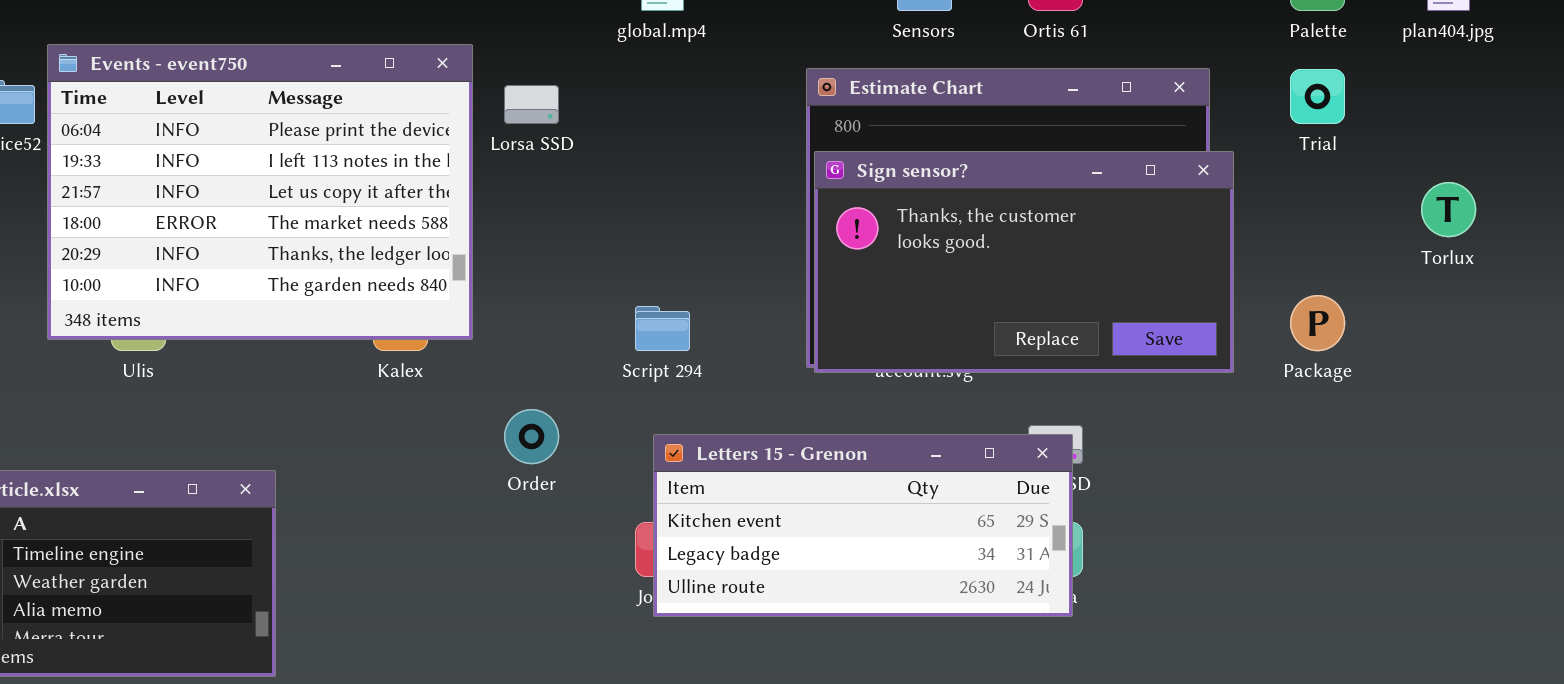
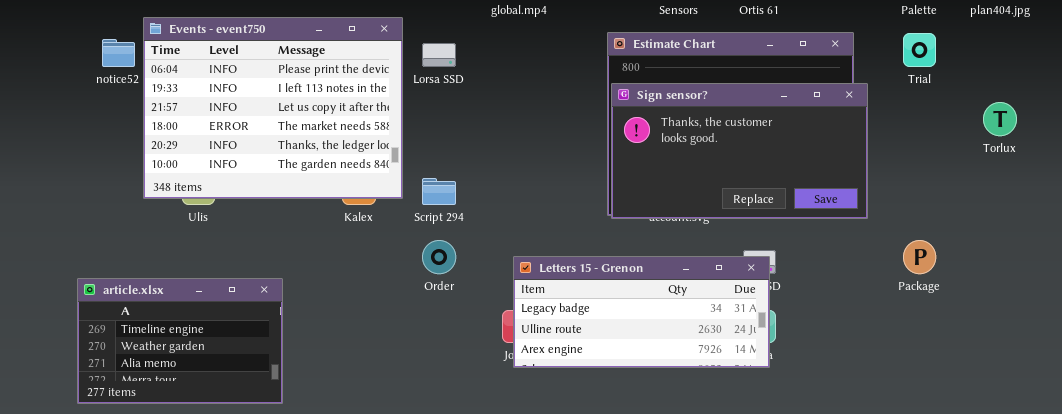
Package: [1290,295,1345,351] -> [903,240,936,274], moved
Script 294: [635,306,690,351] -> [422,178,456,205], moved
Letters 15 - Grenon: [653,434,1073,617] -> [513,256,770,368], scrolled down 1 row

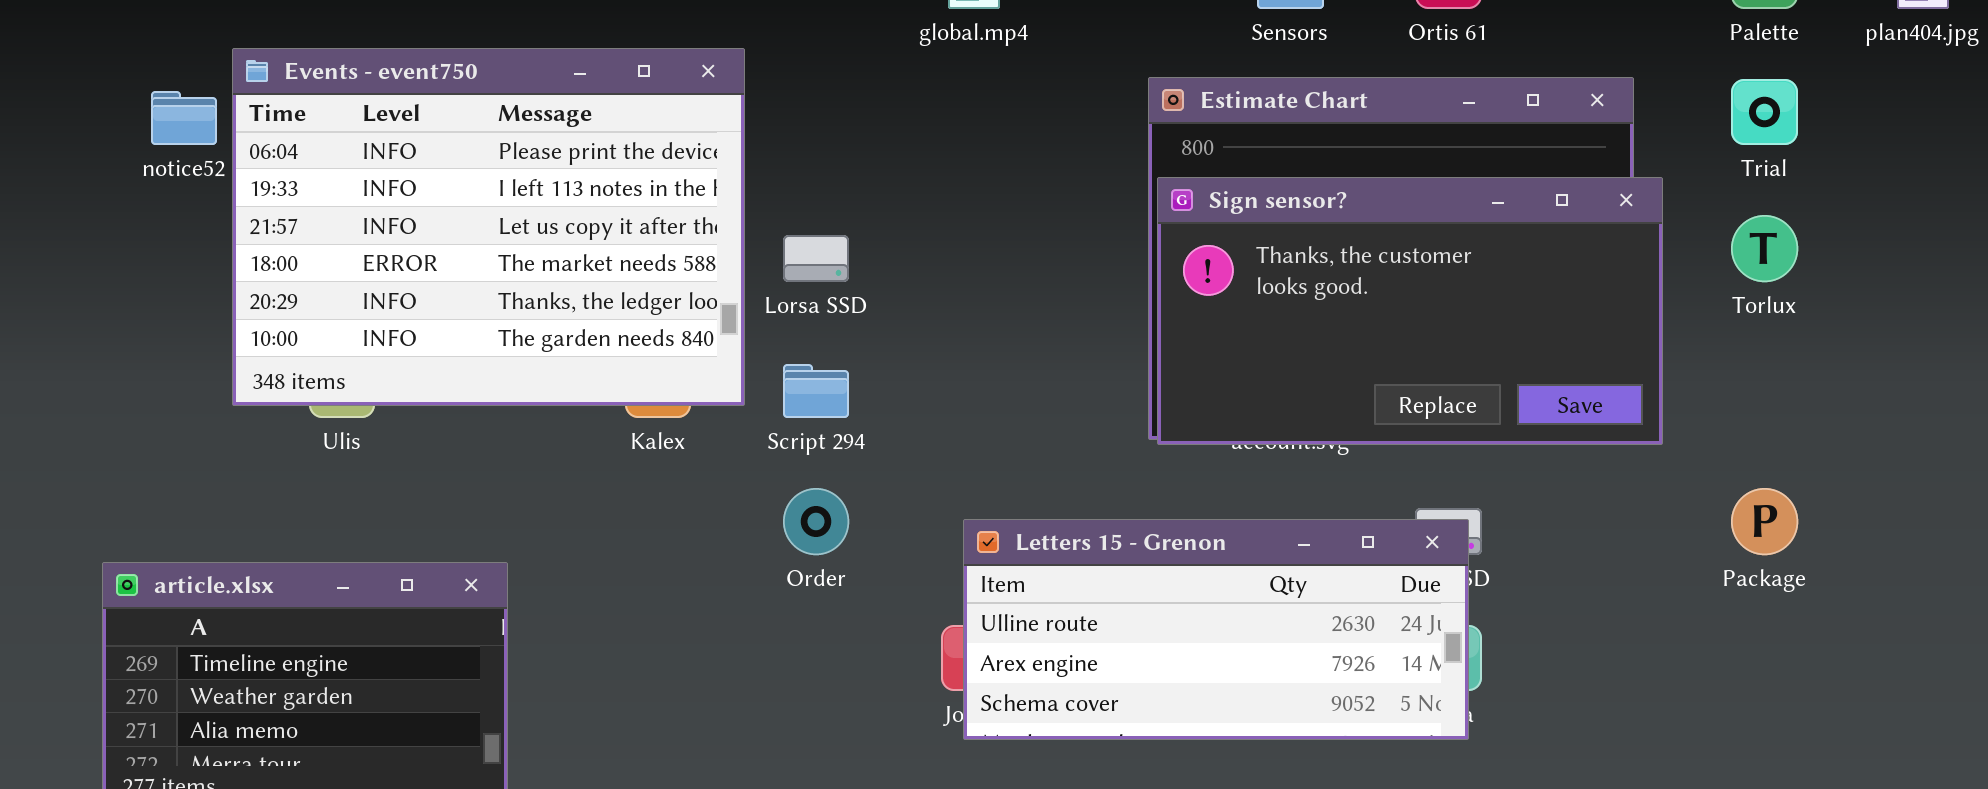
Lorsa SSD: [422,43,456,67] -> [783,235,849,282], moved
Torlux: [983,102,1017,136] -> [1731,215,1798,282], moved
Letters 15 - Grenon: [513,256,770,368] -> [963,519,1469,740], scrolled down 1 row

